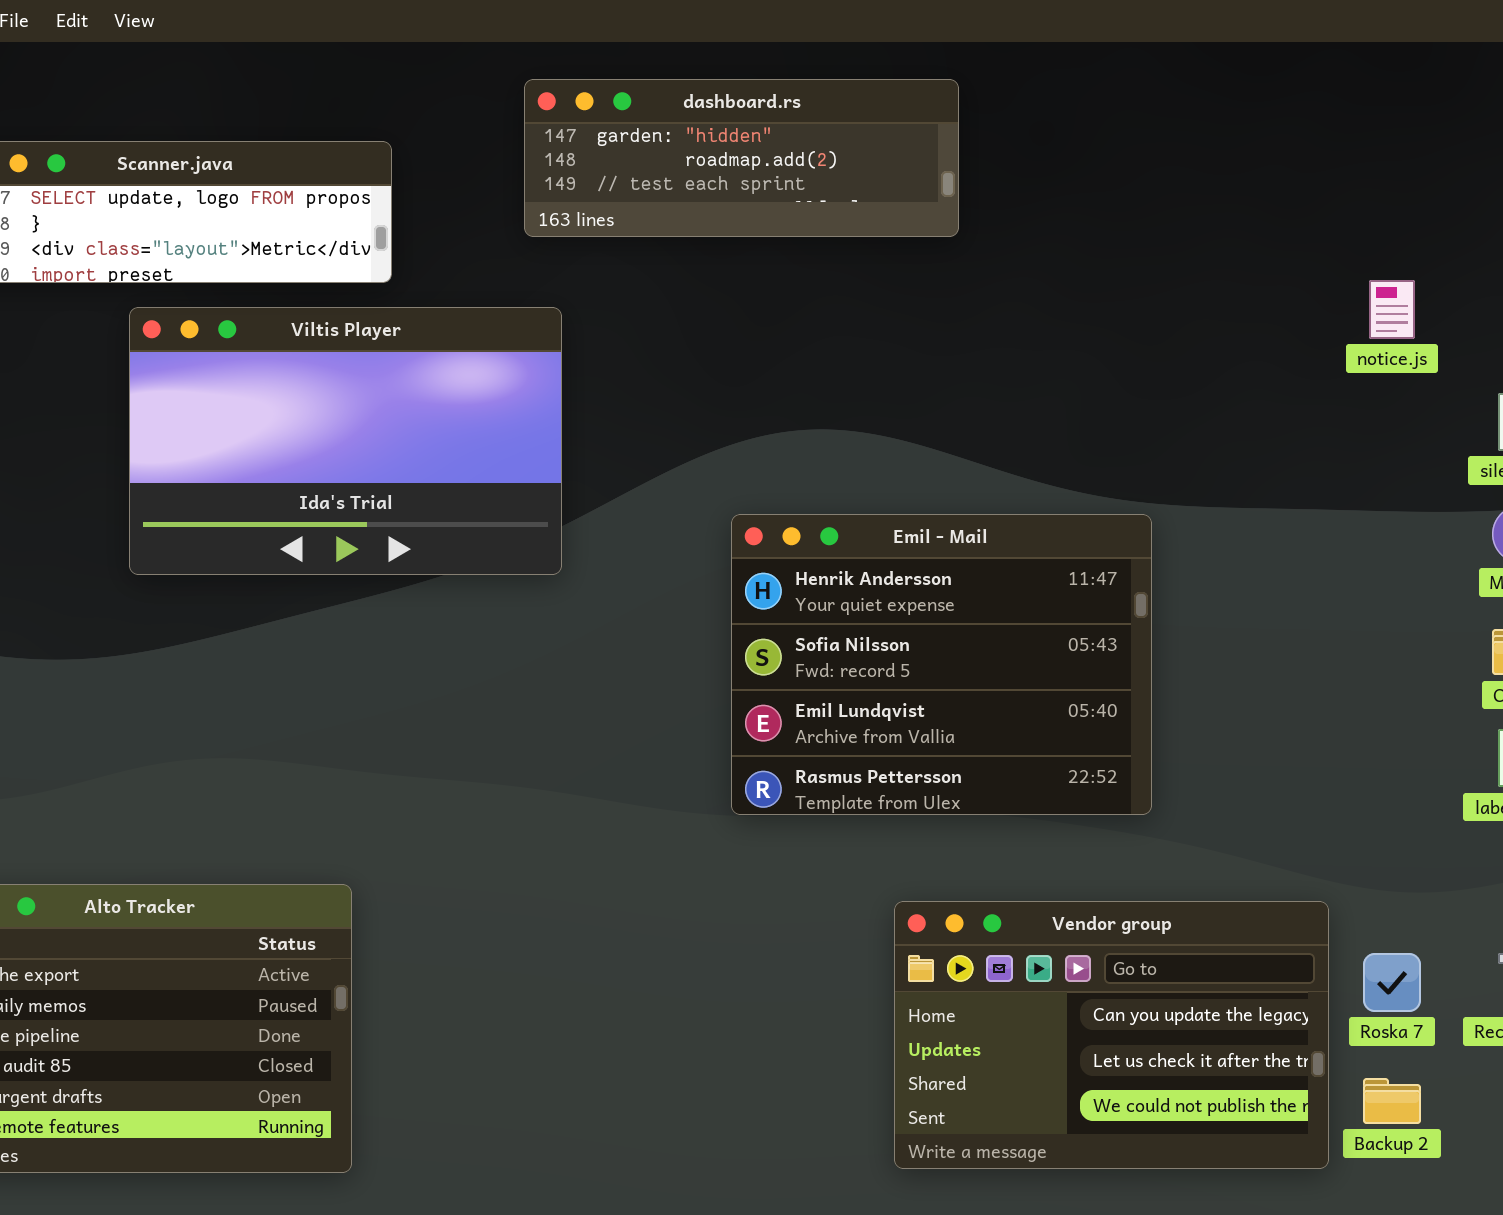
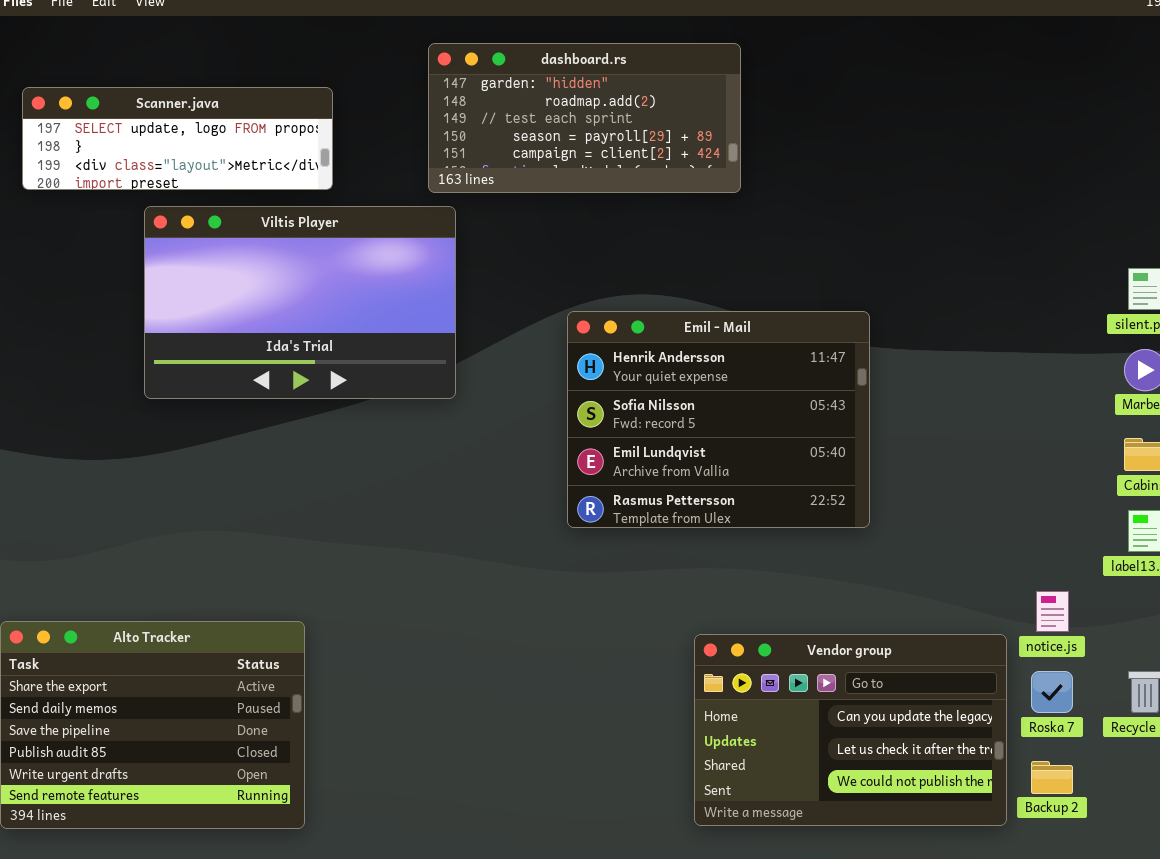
dashboard.rs: [524,79,959,237] -> [428,43,741,193], resized
notice.js: [1369,280,1415,339] -> [1036,591,1069,632], moved
Emil - Mail: [731,514,1152,815] -> [567,311,870,528], moved

